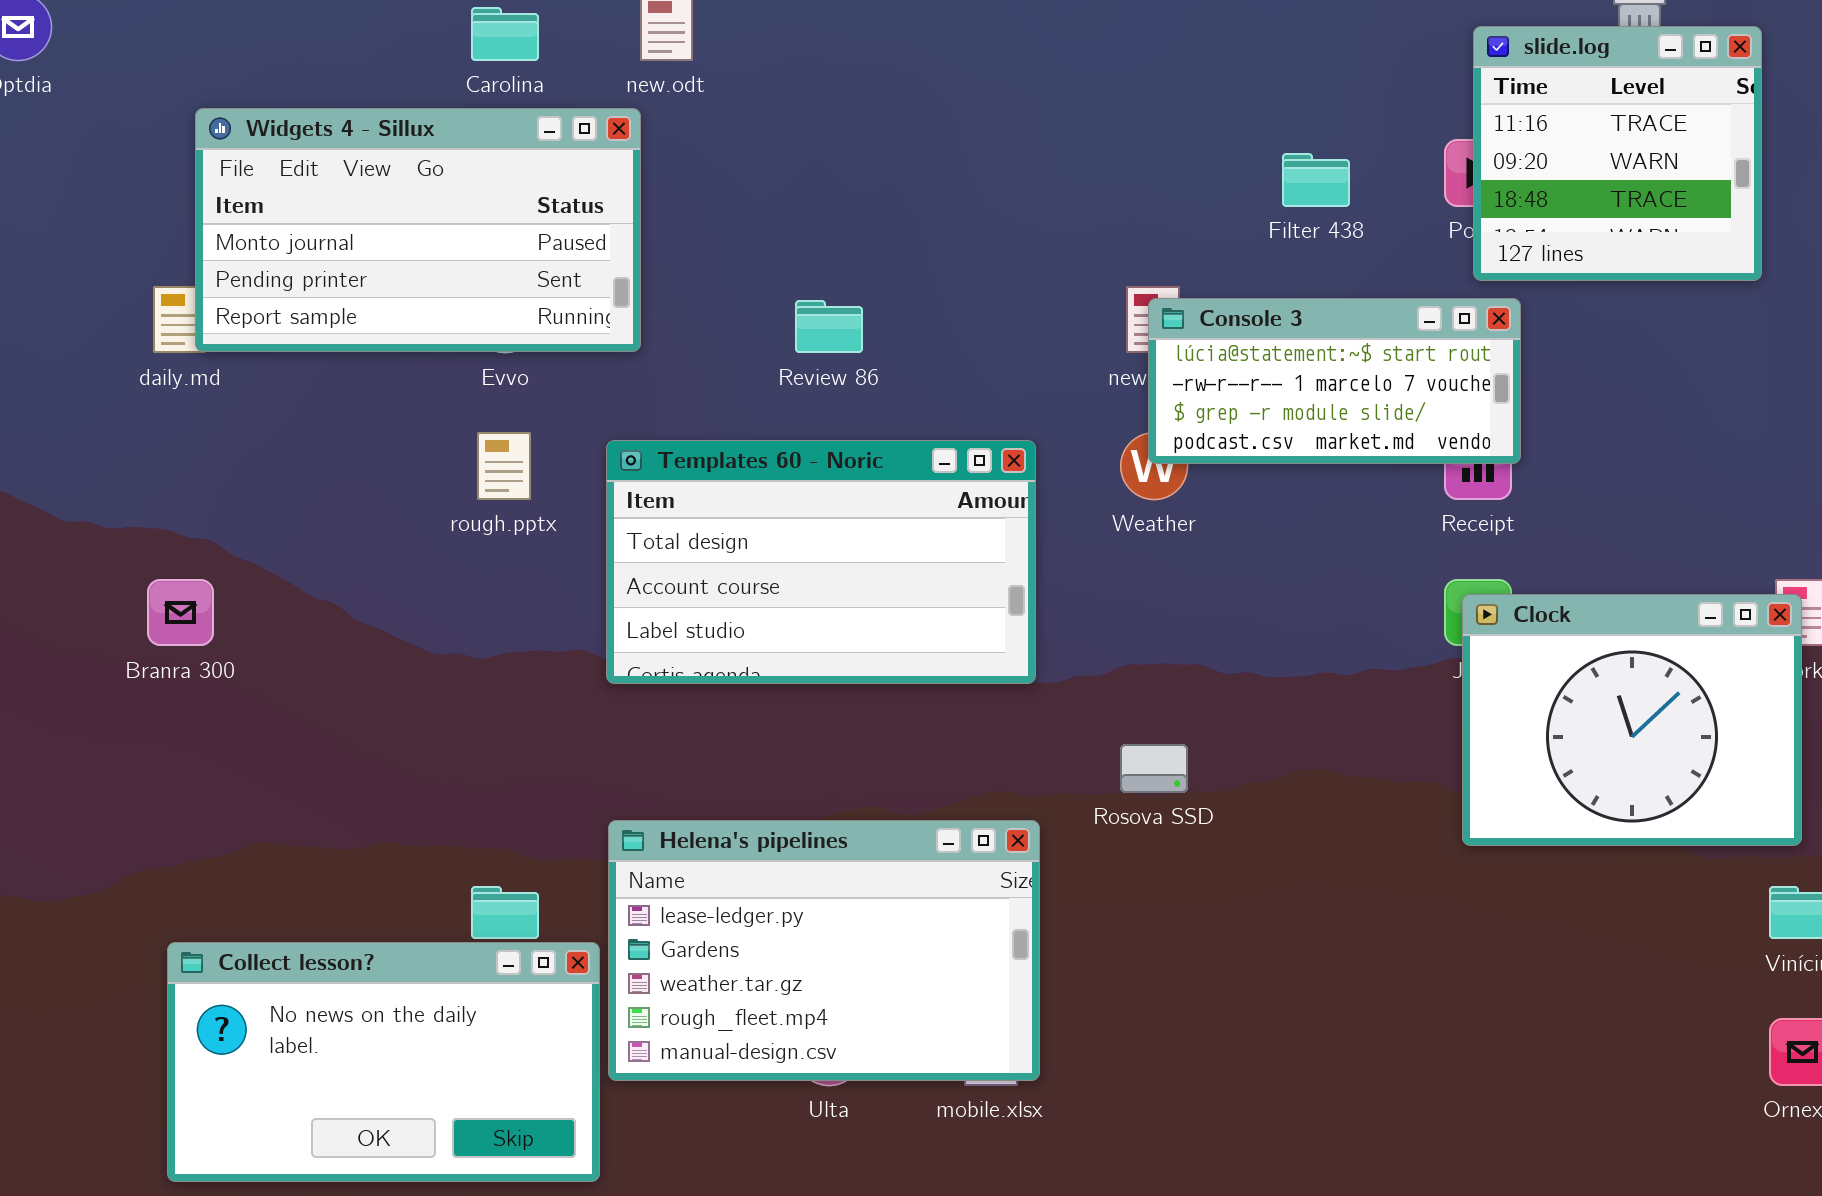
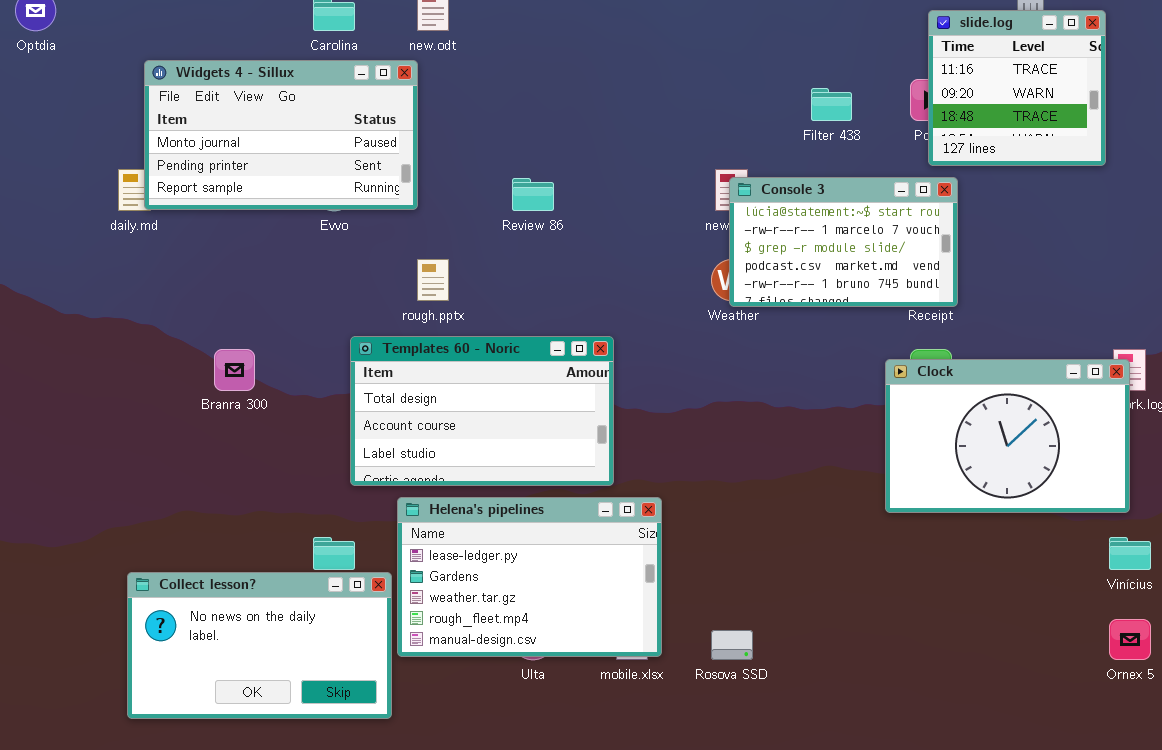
Console 3: [1148,298,1521,464] -> [729,177,958,307], resized
rough.pptx: [477,432,531,500] -> [417,259,449,301], moved
Templates 60 - Noric: [606,440,1036,684] -> [350,336,614,486], moved
Branra 300: [147,579,214,646] -> [214,349,255,391], moved
Clock: [1462,594,1802,846] -> [885,359,1130,513], resized
Rosova SSD: [1120,744,1188,793] -> [711,630,753,660], moved

